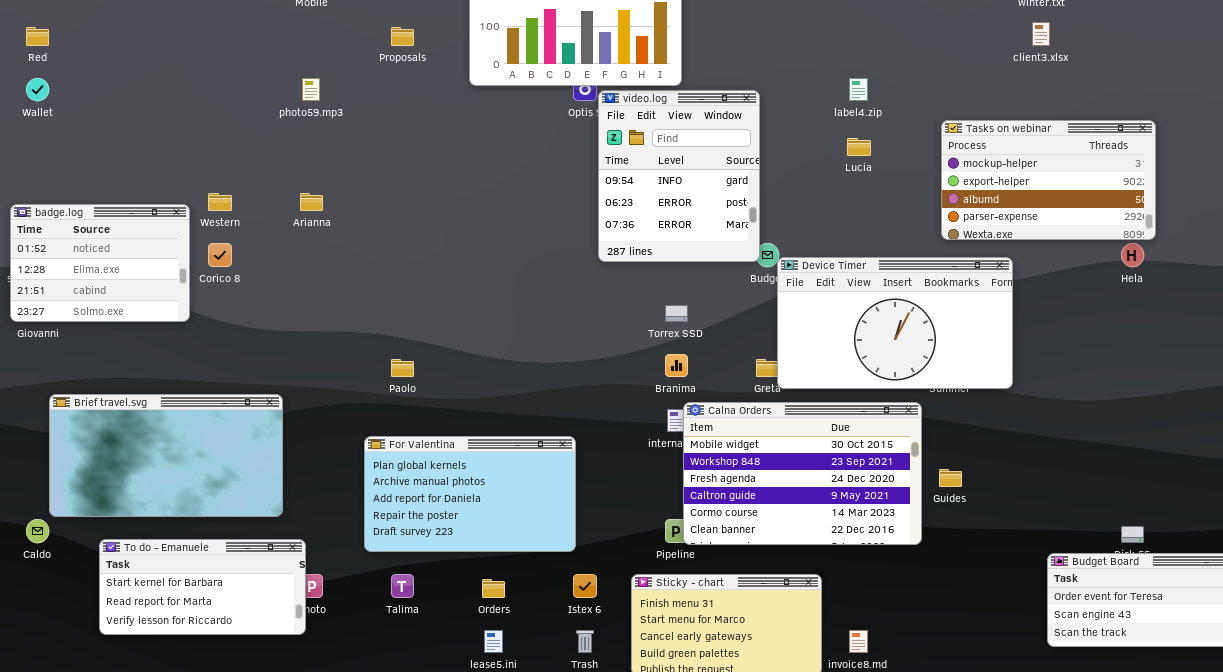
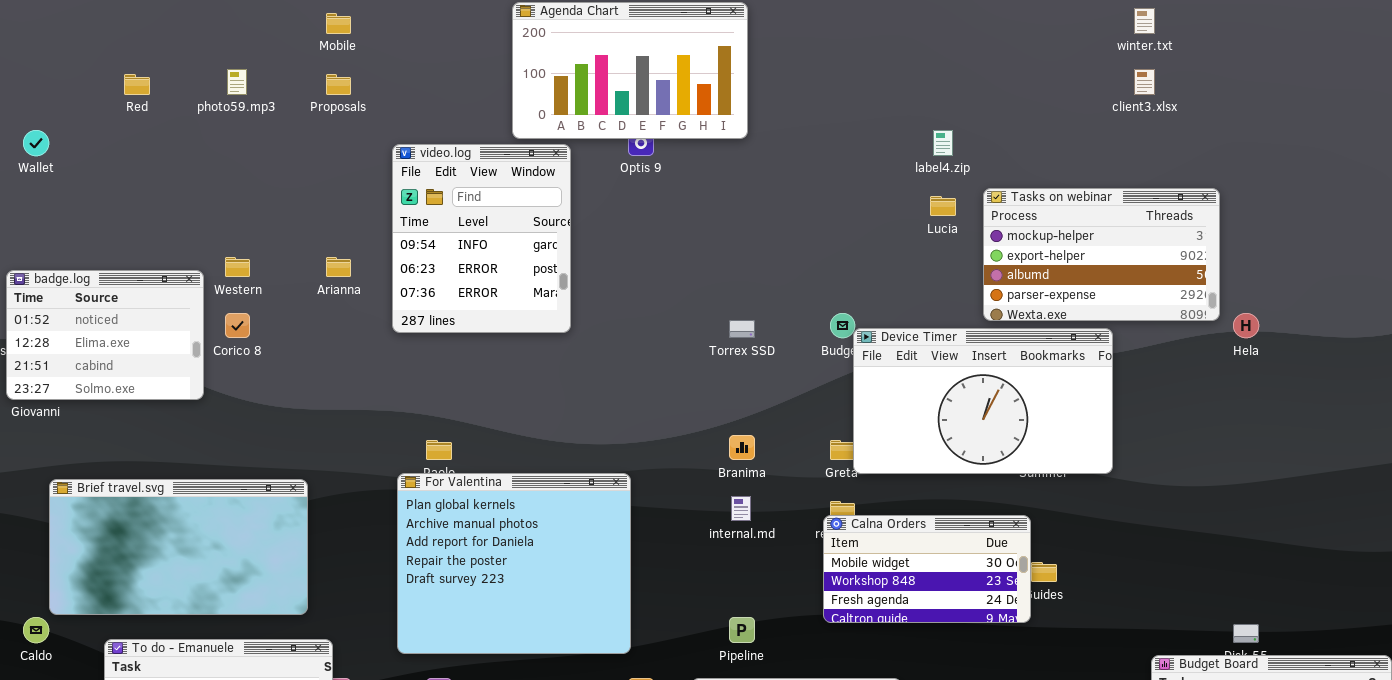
Red: [26,27,49,46] -> [124,74,150,95], moved
Proposals: [391,27,414,46] -> [326,74,351,95], moved
photo59.mp3: [302,78,320,101] -> [227,69,247,95], moved
video.log: [598,90,760,262] -> [392,144,571,333], moved
Tasks on webinar: [941,120,1156,240] -> [983,188,1220,321], moved
Torrex SSD: [665,305,688,322] -> [729,320,755,338], moved
Calna Orders: [683,402,922,545] -> [823,515,1031,623], moved, resized
For Valentina: [364,436,576,552] -> [397,473,631,654], resized

